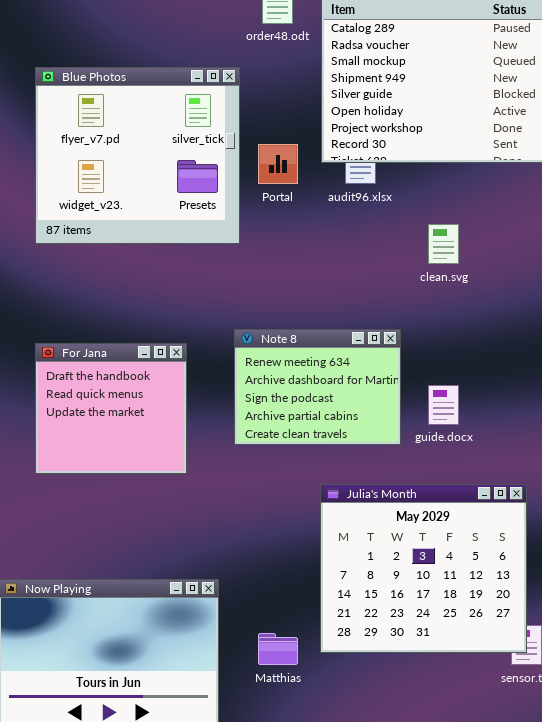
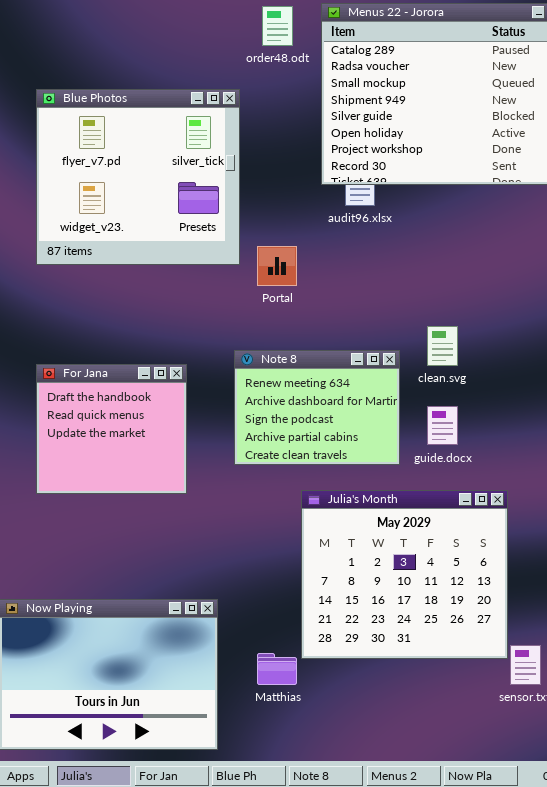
Portal: [258,144,298,184] -> [257,246,297,286], moved
clean.svg: [428,224,459,264] -> [427,326,458,366], moved
Julia's Month: [320,484,527,653] -> [301,490,508,659], moved

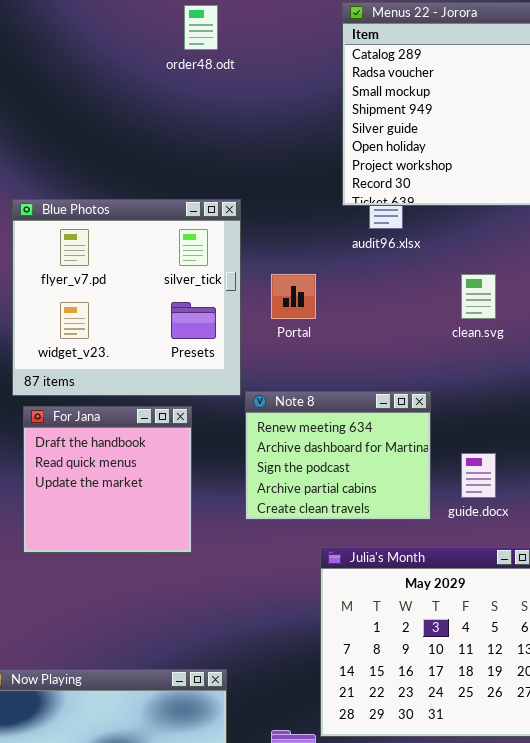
order48.odt: [262,6,293,46] -> [184,5,218,50], moved
Blue Photos: [36,89,240,265] -> [12,199,241,396], moved
clean.svg: [427,326,458,366] -> [461,274,496,319], moved

